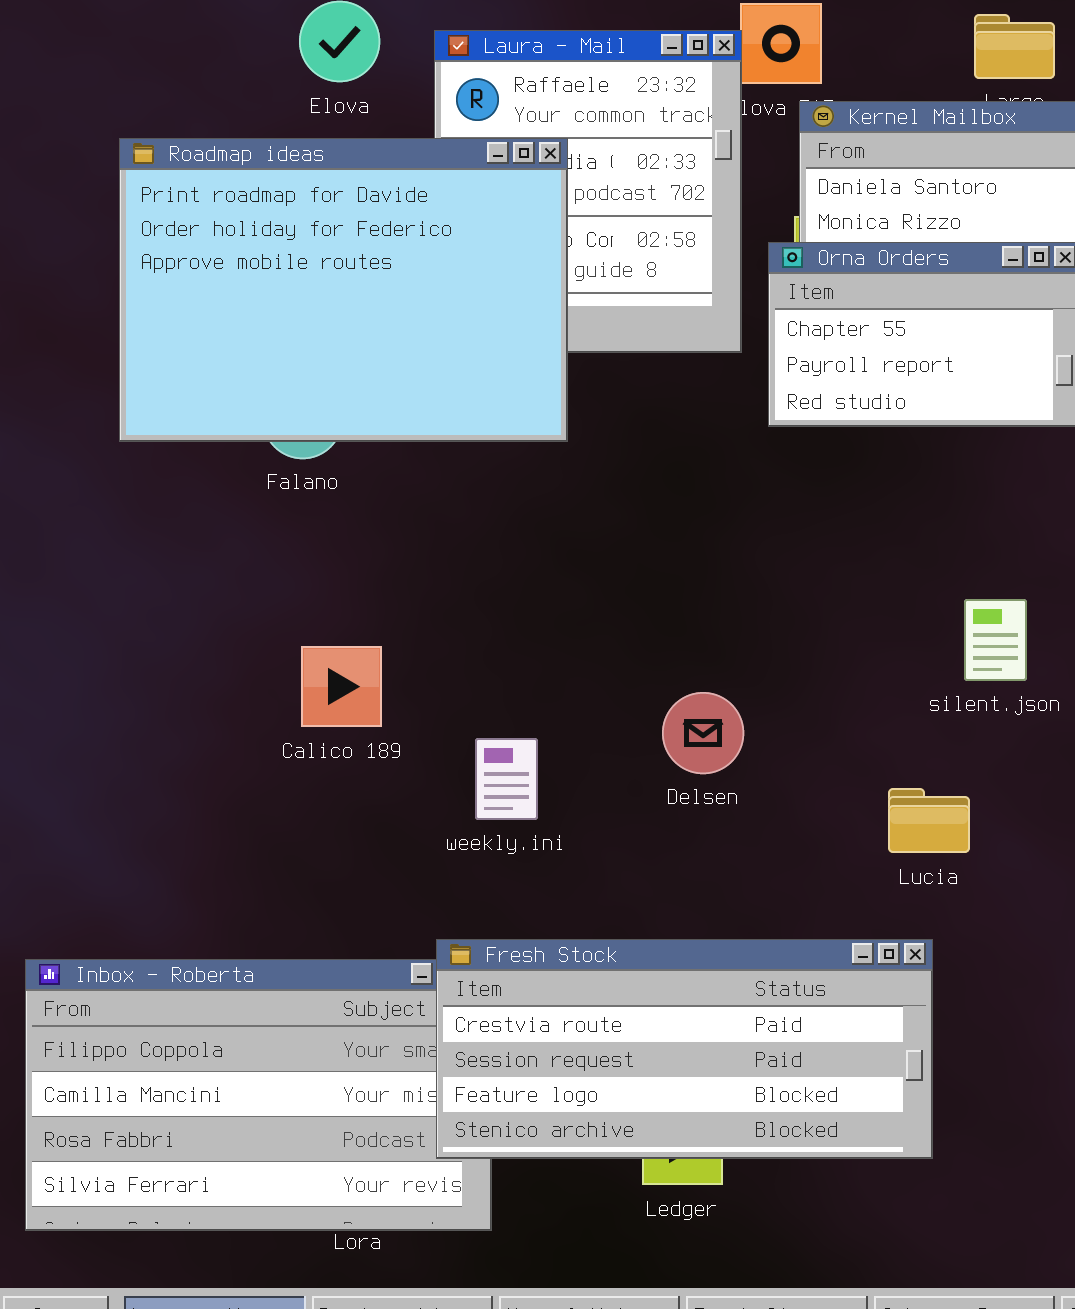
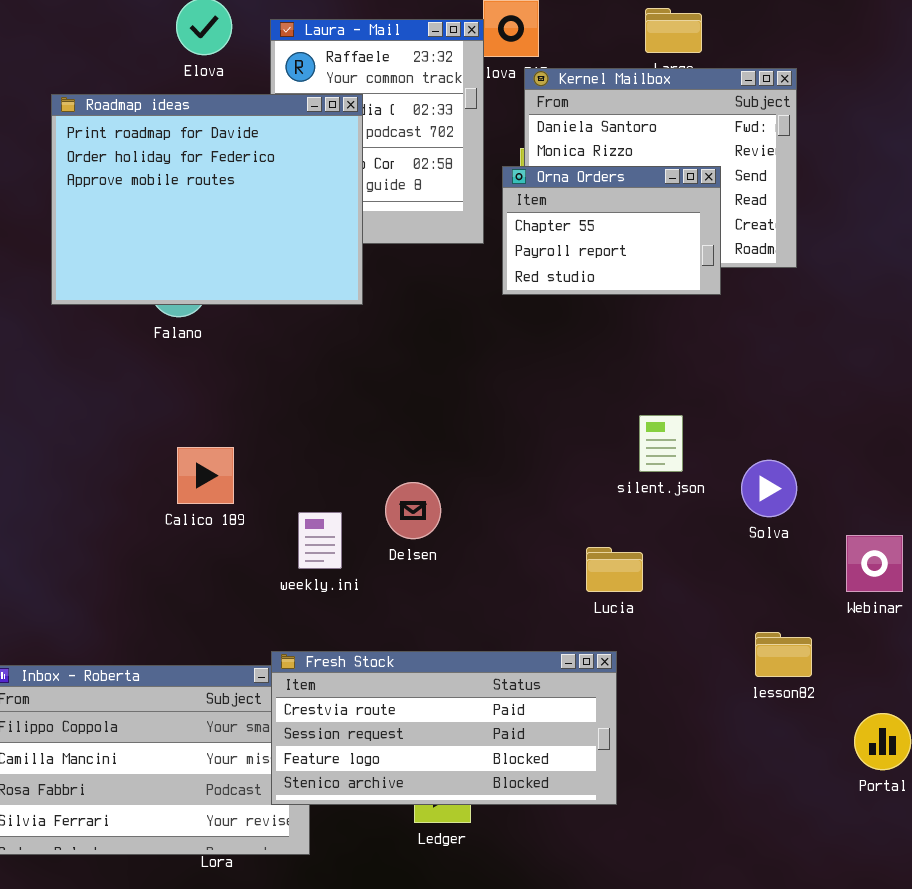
Delsen: [662,692,744,774] -> [385,482,441,539], moved

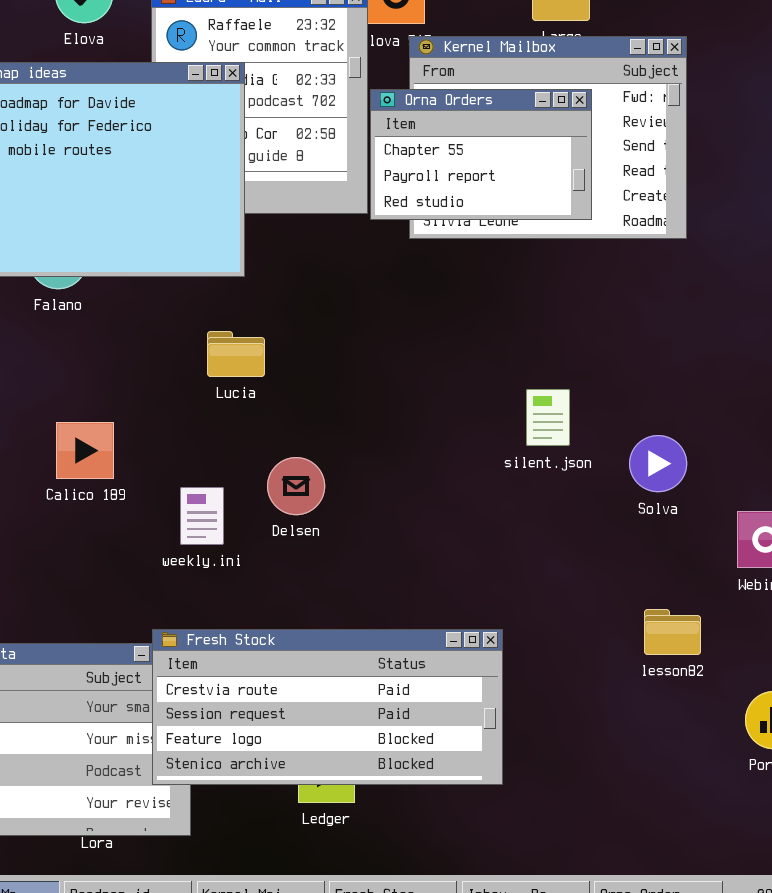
Orna Orders: [502,166,721,295] -> [370,89,592,220], moved
Lucia: [586,547,643,592] -> [207,331,265,377], moved

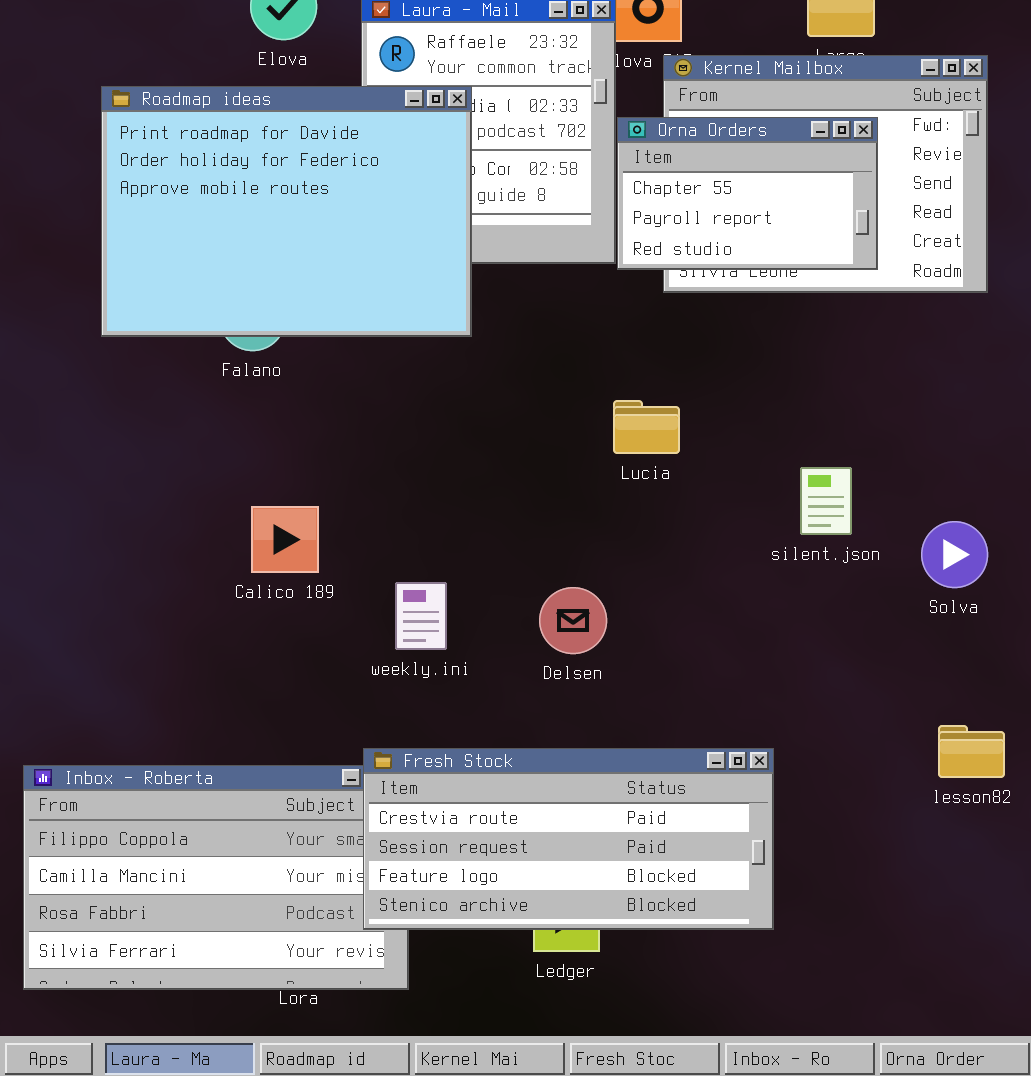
Lucia: [207,331,265,377] -> [613,400,680,454], moved
Delsen: [267,457,325,515] -> [539,587,607,654], moved

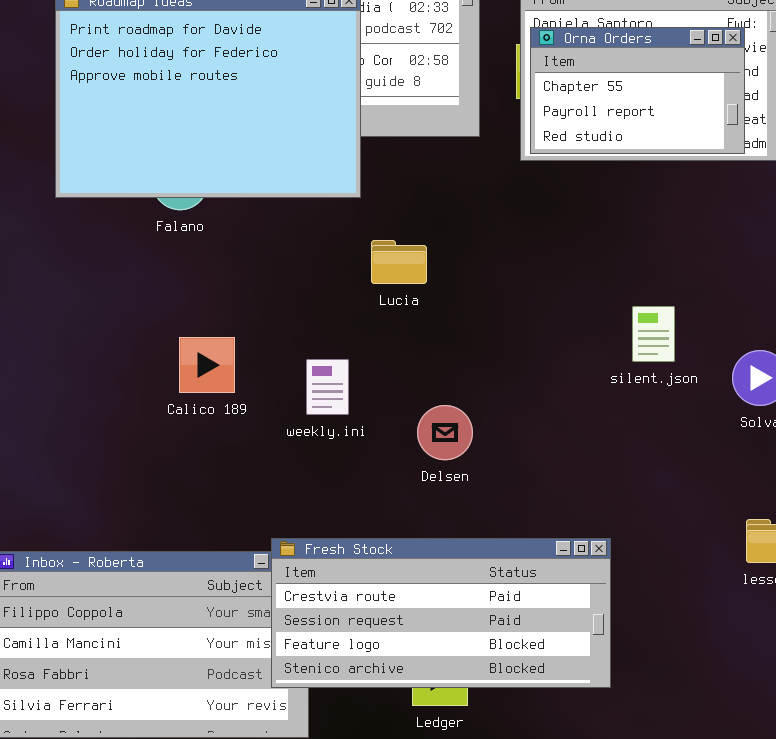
Orna Orders: [617,117,878,270] -> [530,27,745,154], moved
Lucia: [613,400,680,454] -> [371,240,427,284], moved
weekly.ini: [395,582,447,650] -> [306,359,349,415], moved

